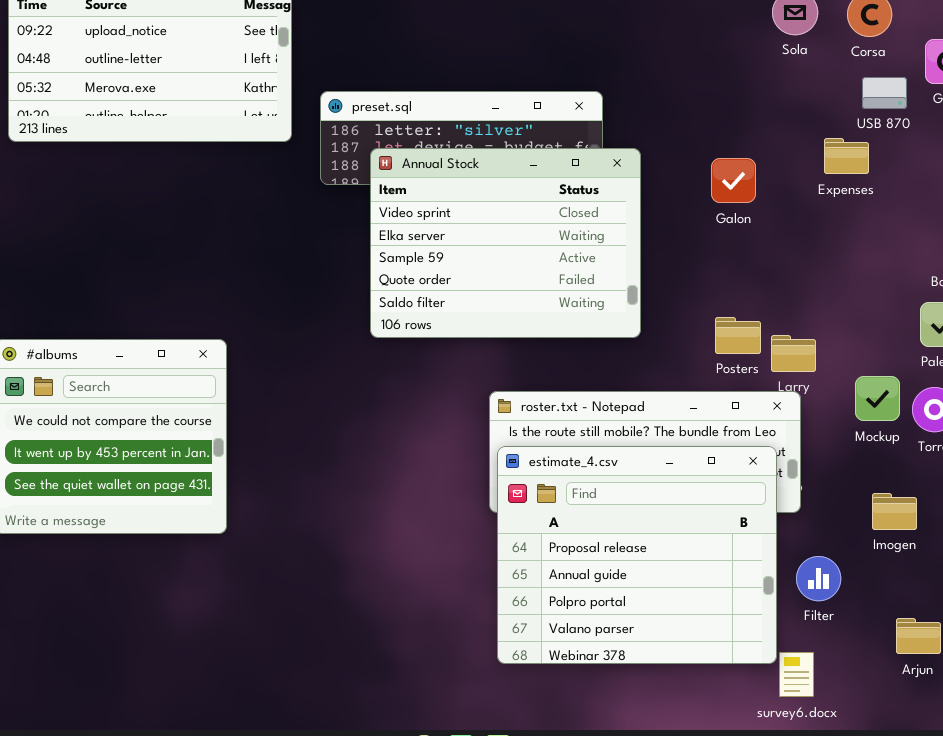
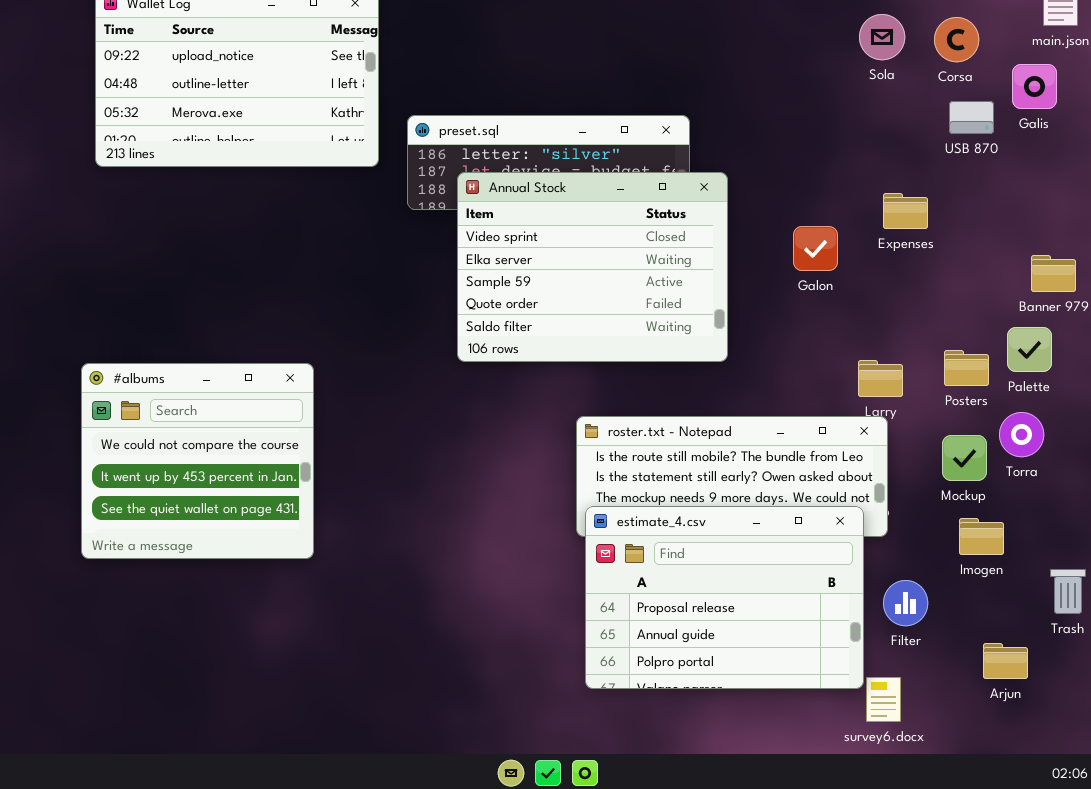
Expenses: [824,138,869,174] -> [883,193,928,229], moved
Galon: [711,158,756,203] -> [793,226,838,271], moved
Posters: [715,317,761,354] -> [944,350,989,386], moved
Mockup: [855,376,900,421] -> [942,435,987,481], moved
estimate_4.csv: [497,446,777,664] -> [585,506,864,689], resized

